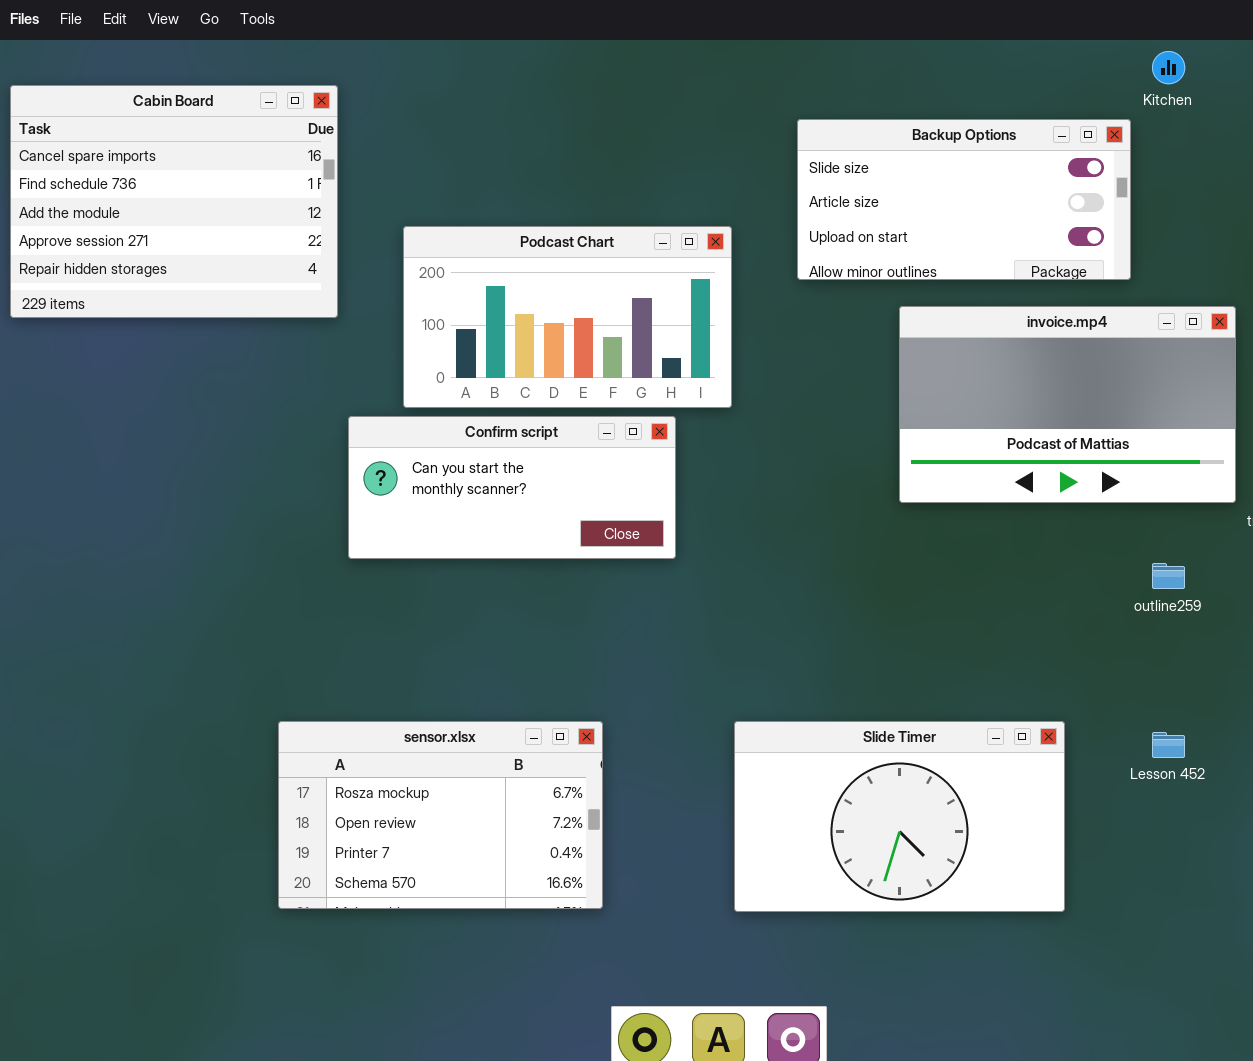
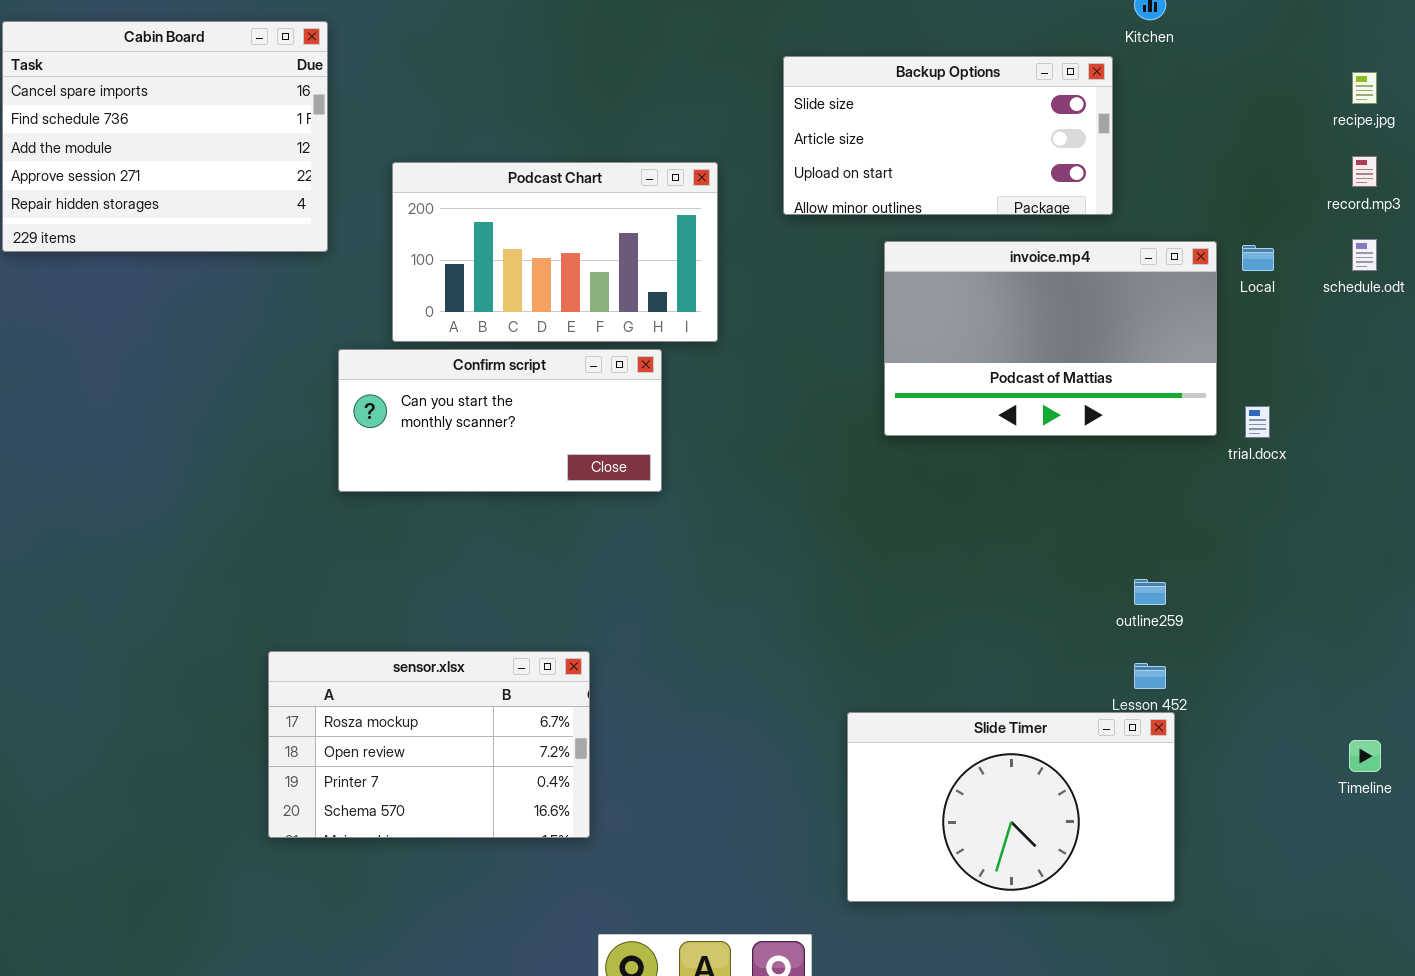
outline259: [1152,563,1185,589] -> [1134,579,1166,605], moved
Slide Timer: [734,721,1065,912] -> [847,712,1175,902], moved

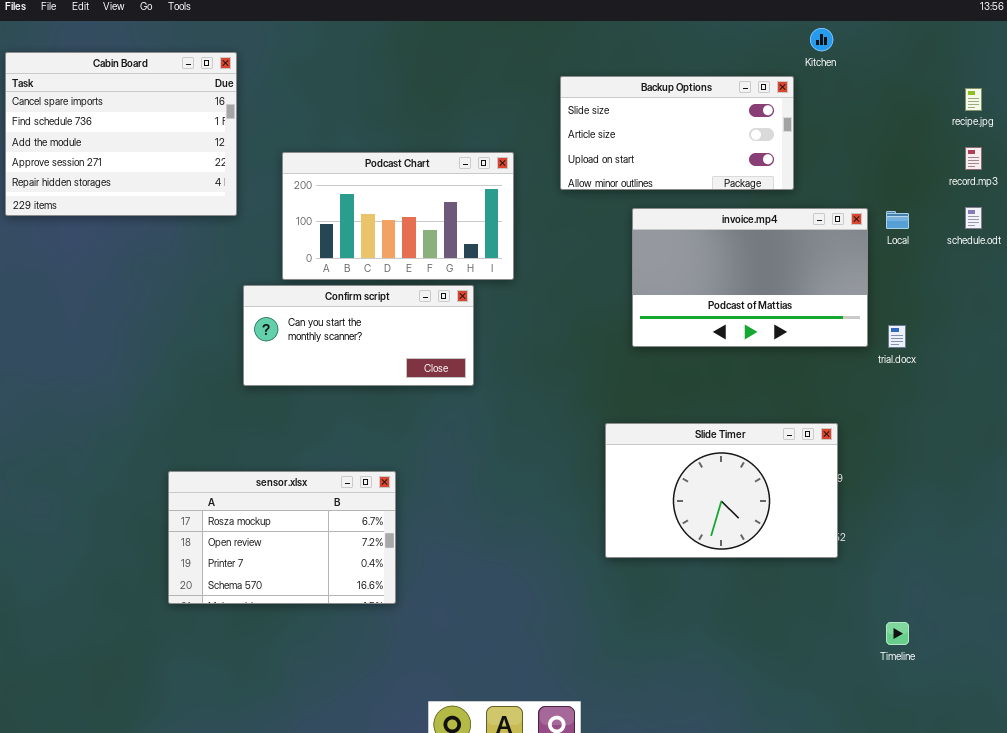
sensor.xlsx: [268,651,590,838] -> [168,471,396,604], moved
Slide Timer: [847,712,1175,902] -> [605,423,838,558], moved
Timeline: [1349,740,1381,772] -> [886,622,909,645], moved

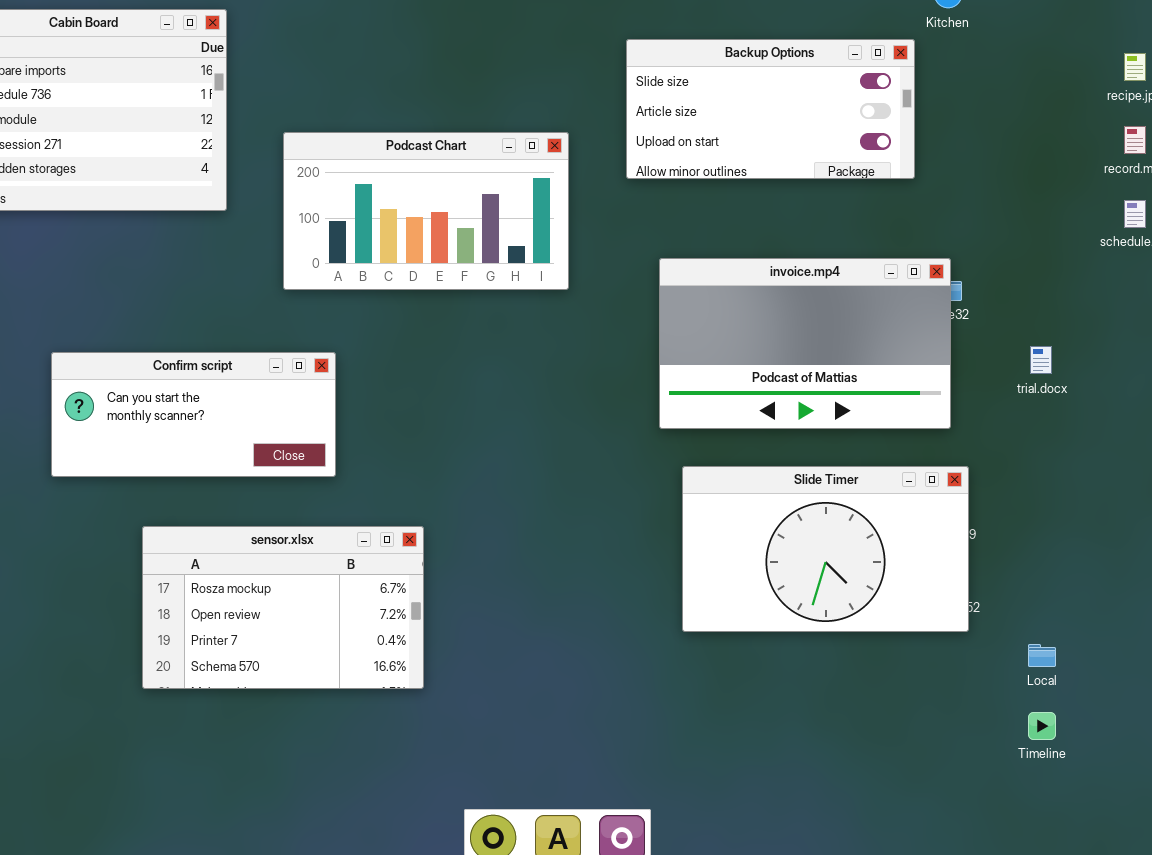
invoice.mp4: [632,208,868,347] -> [659,258,951,429], moved
Local: [886,211,909,229] -> [1028,644,1056,667], moved
Confirm script: [243,285,474,386] -> [51,352,336,477], moved

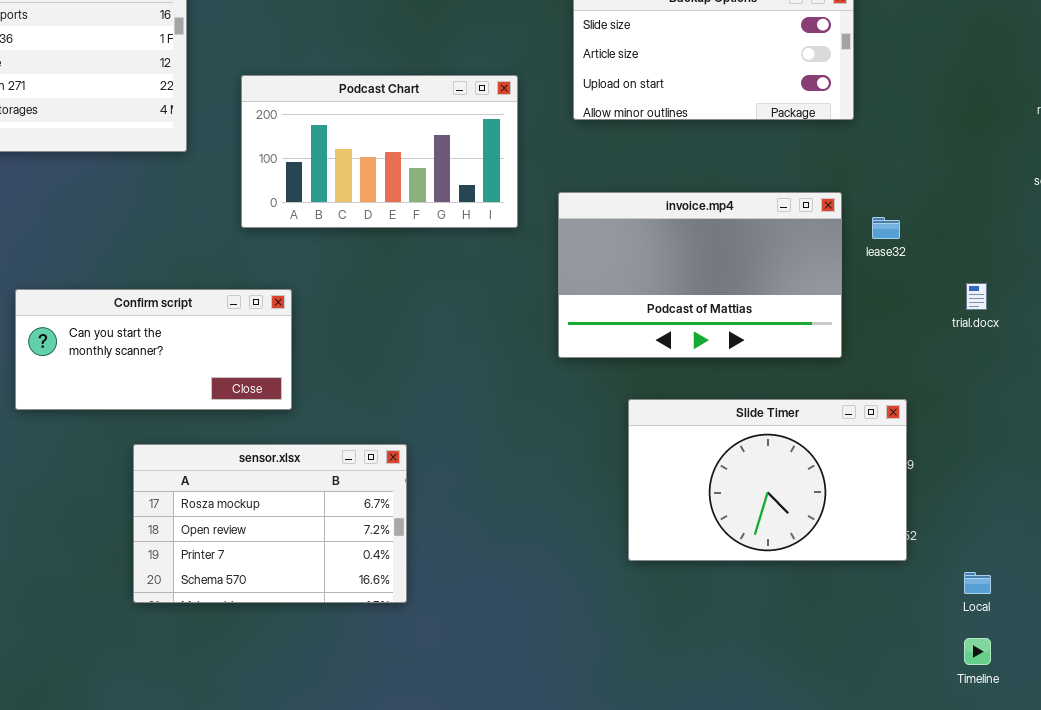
invoice.mp4: [659,258,951,429] -> [558,192,842,358], moved
sensor.xlsx: [142,526,424,689] -> [133,444,407,603], moved

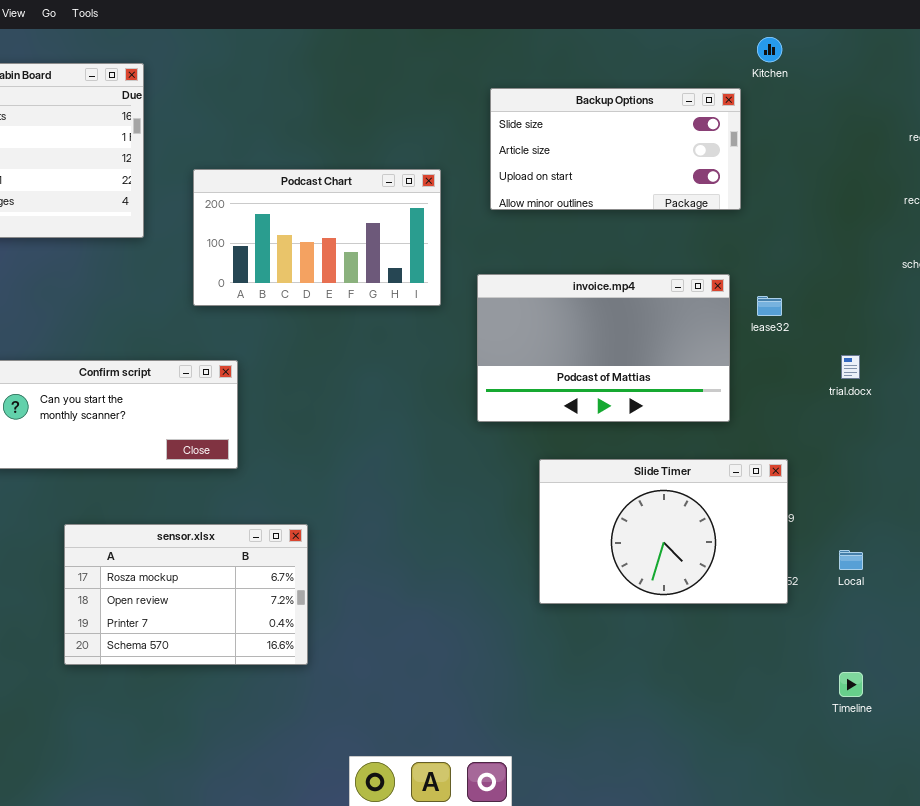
sensor.xlsx: [133,444,407,603] -> [64,524,308,665], moved
Local: [964,572,991,594] -> [839,550,863,570], moved

